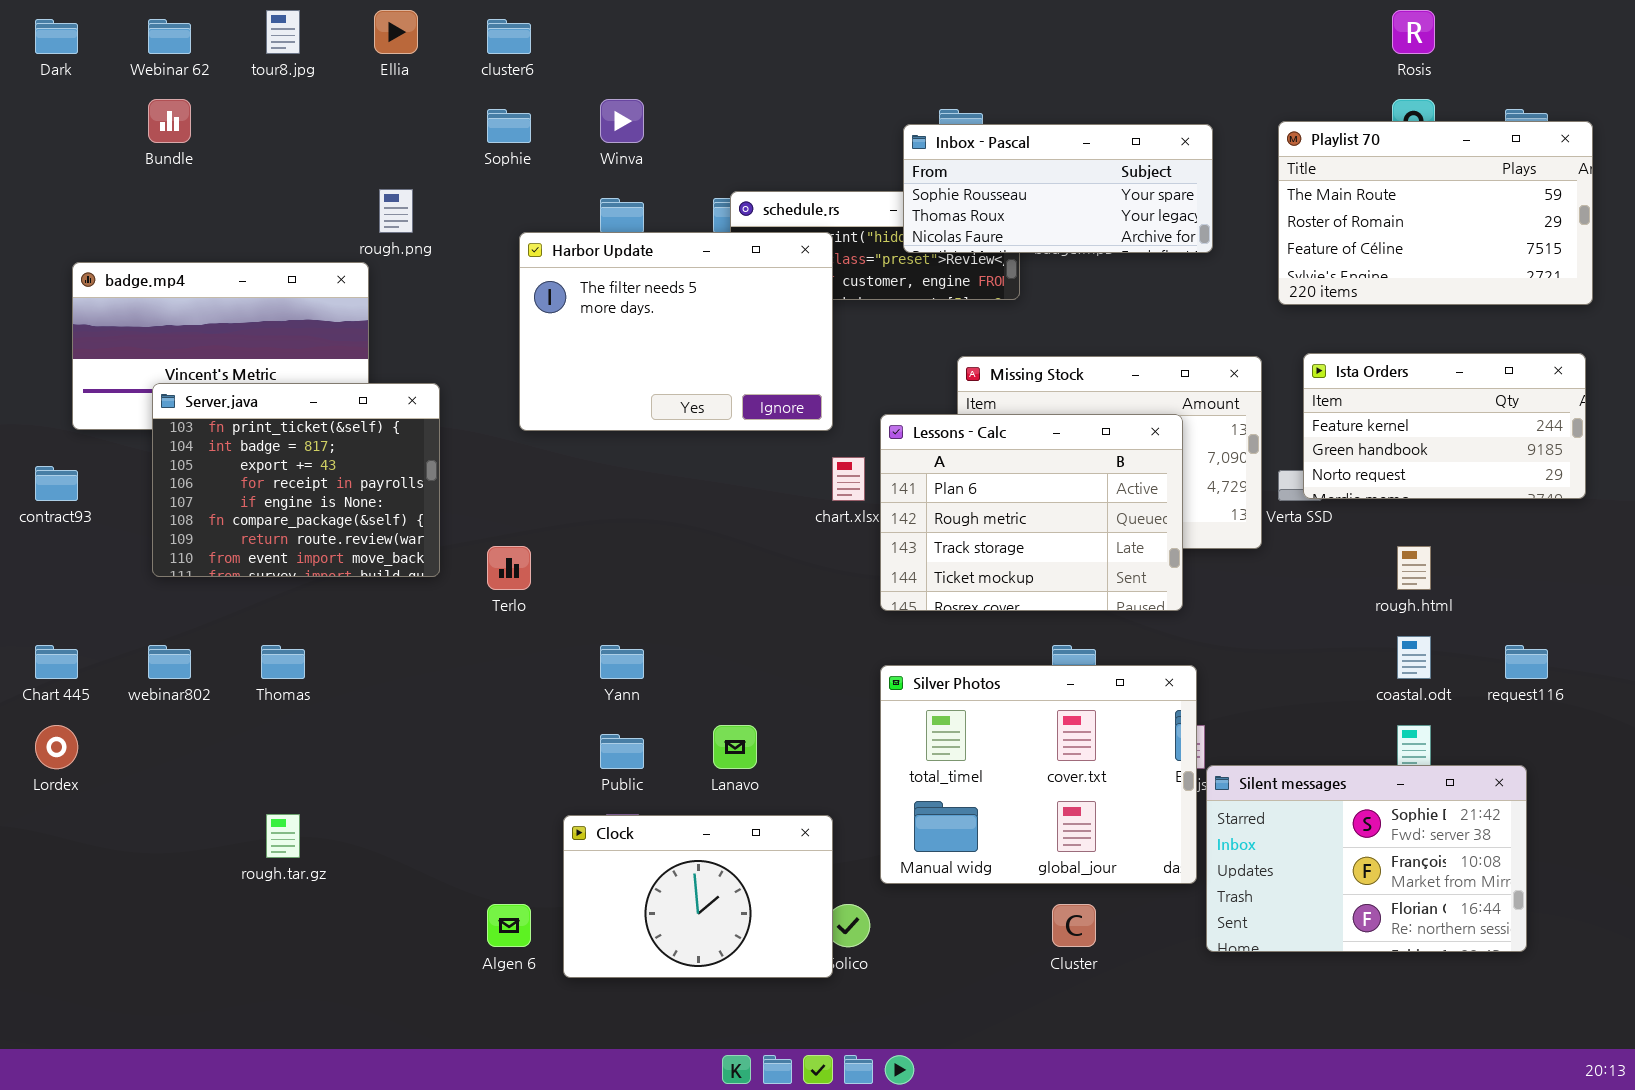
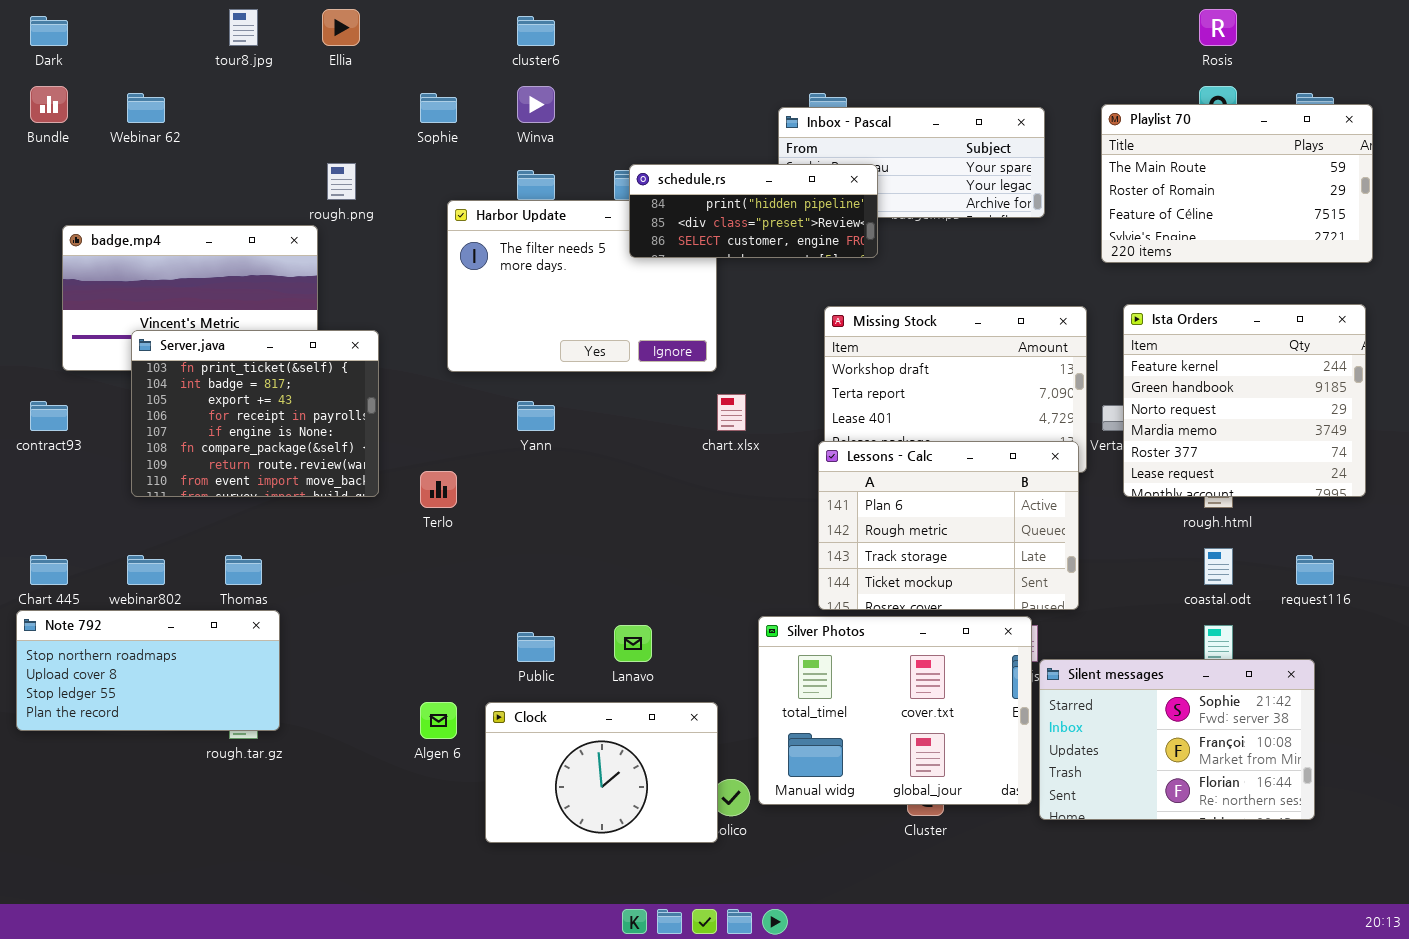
Webinar 62: [148,19,191,54] -> [127,93,165,123], moved
cluster6: [487,19,531,54] -> [517,16,555,46], moved
Bundle: [148,99,191,143] -> [30,86,68,123], moved
schedule.rs: [730,191,1020,300] -> [629,164,878,258], raised
Ista Orders: [1303,353,1586,499] -> [1123,304,1366,497], resized
Lessons - Calc: [880,414,1183,611] -> [818,441,1079,610], moved
Yann: [600,645,644,679] -> [517,401,555,431], moved
Silver Photos: [880,665,1197,884] -> [758,616,1032,805], moved
Note 792: none -> [16,610,280,731], opened
Algen 6: [487,904,531,947] -> [420,702,457,739], moved

